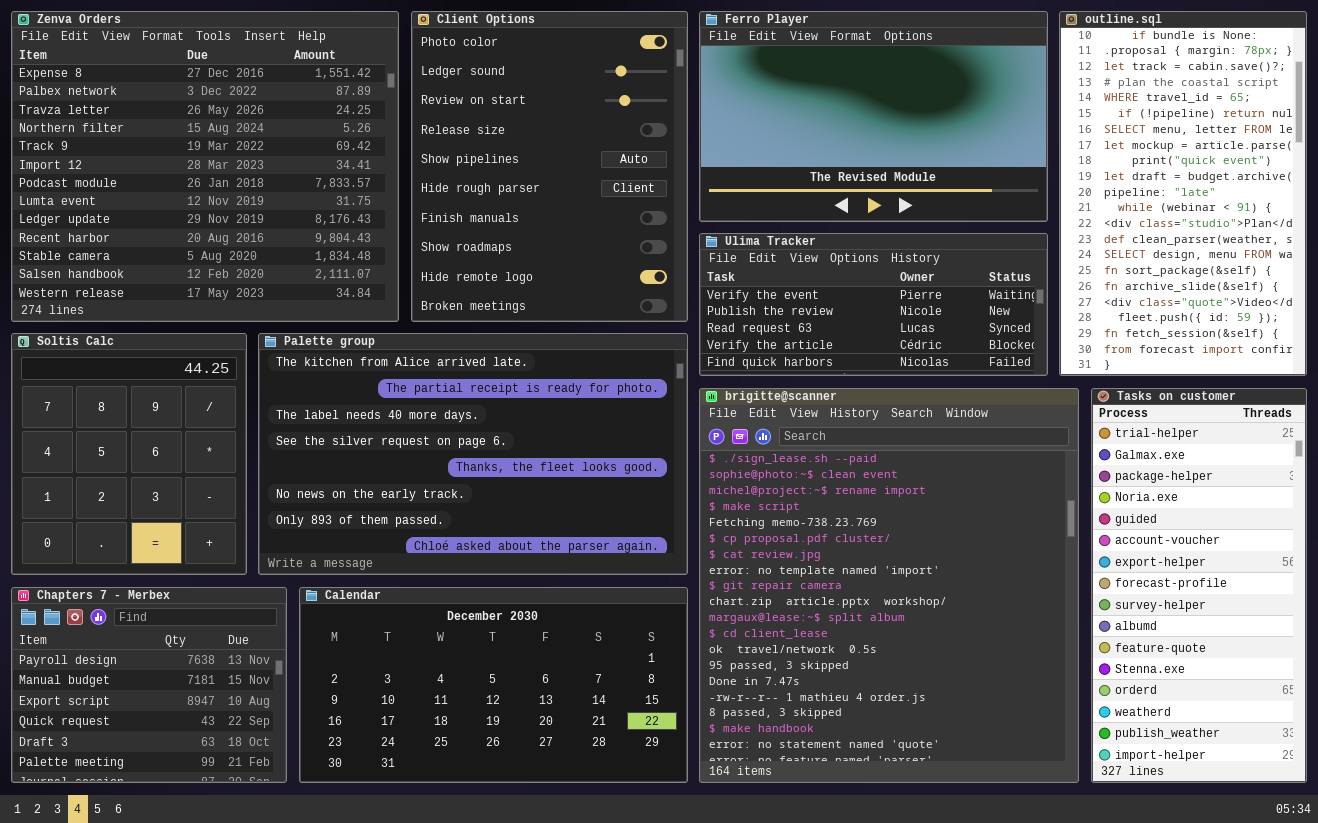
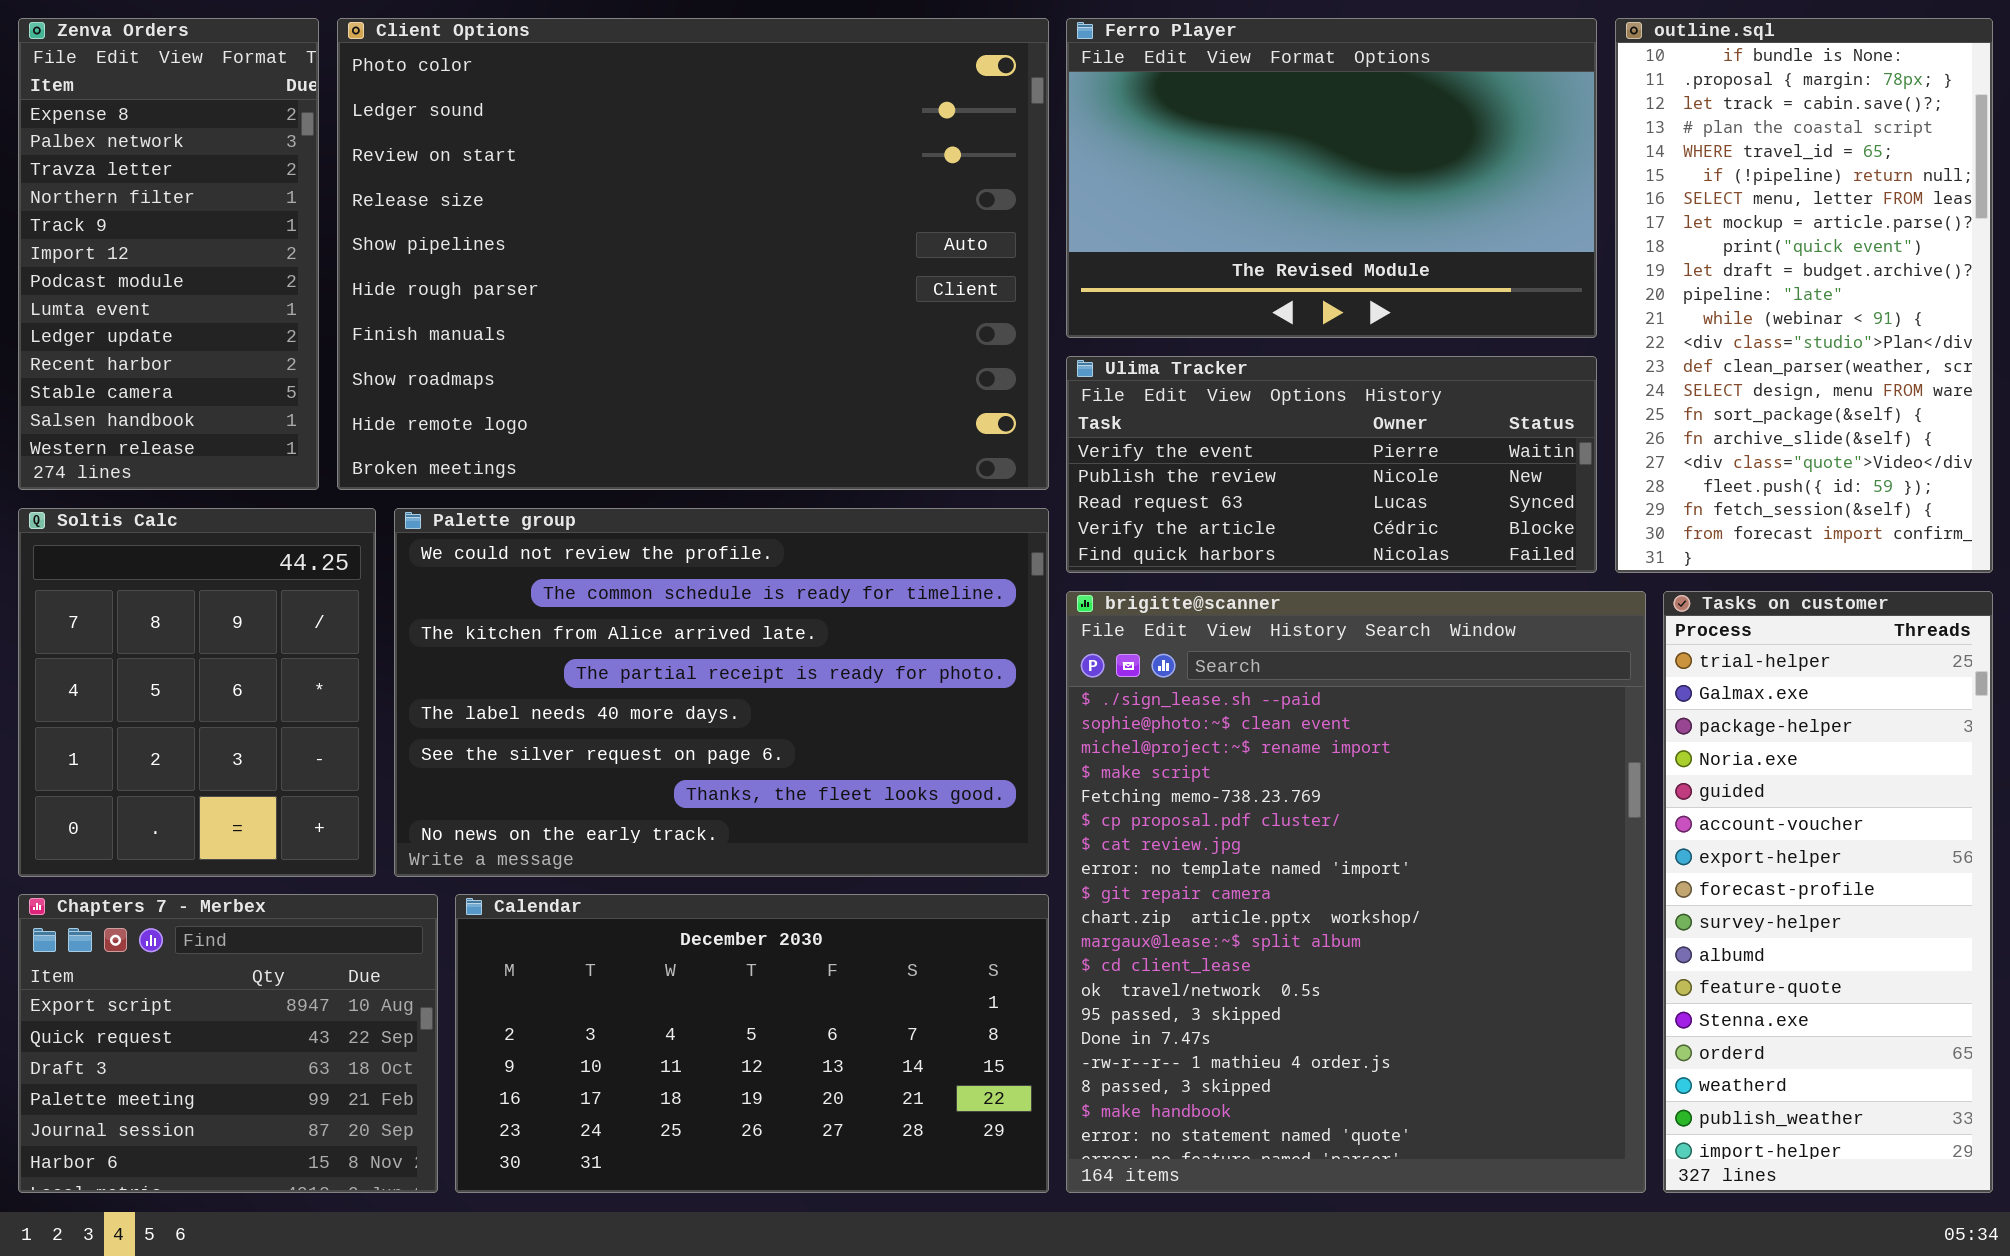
Zenva Orders: [11,11,399,322] -> [18,18,319,490], resized
Client Options: [411,11,688,322] -> [337,18,1049,490], resized
Palette group: [258,333,688,575] -> [394,508,1049,877], scrolled up 2 rows
Chapters 7 - Merbex: [11,587,287,783] -> [18,894,438,1193], scrolled down 2 rows

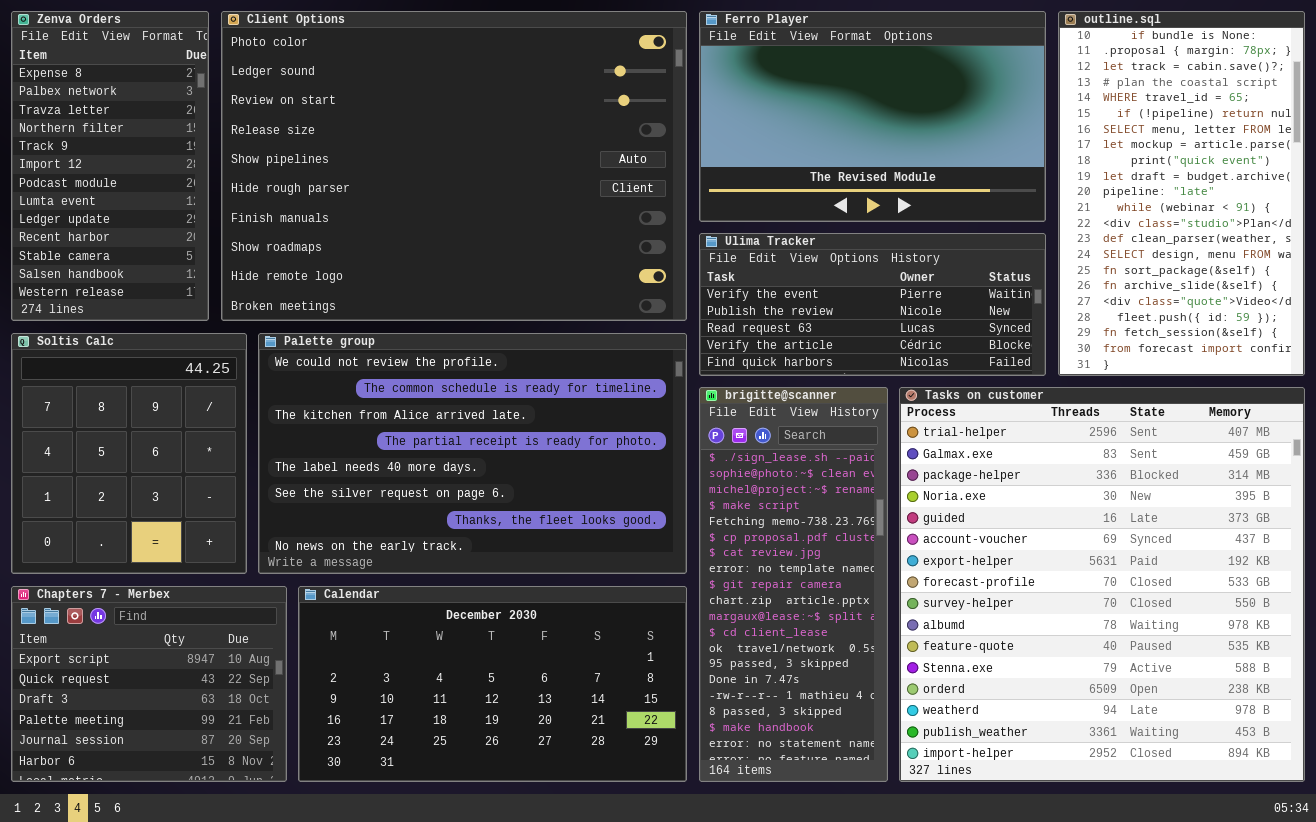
brigitte@scanner: [1066,591,1646,1193] -> [699,387,888,782], resized
Tasks on customer: [1663,591,1993,1193] -> [899,387,1305,782], resized

